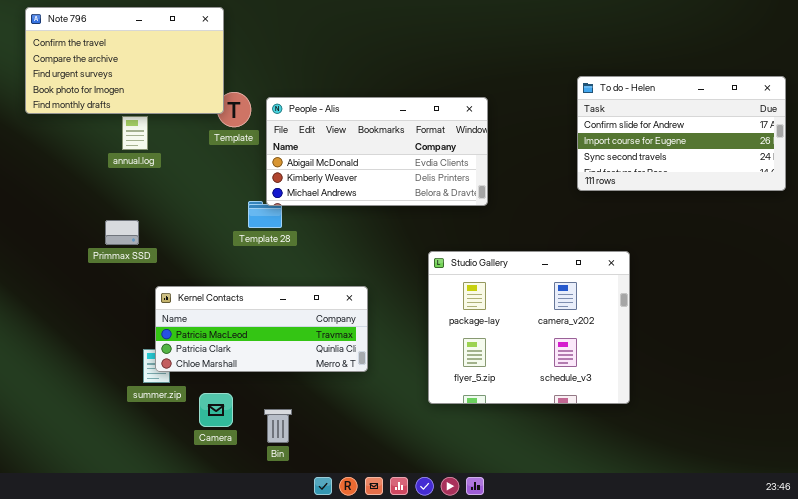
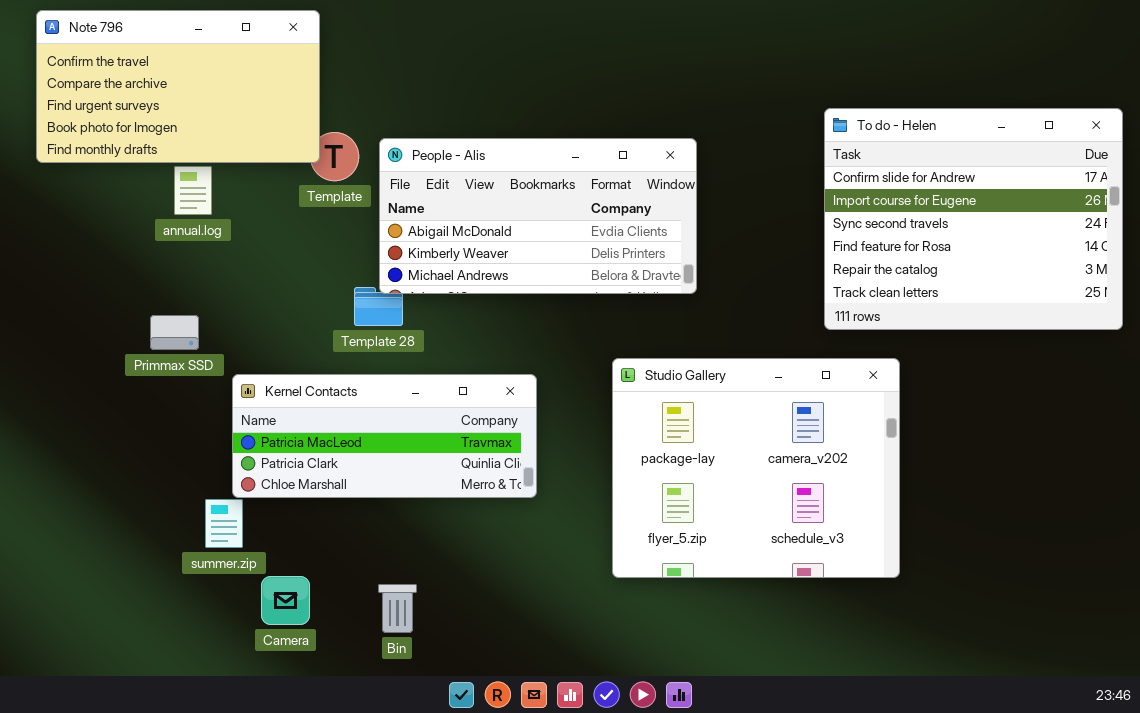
To do - Helen: [577,76,786,191] -> [824,108,1123,330], resized
Kernel Contacts: [155,286,368,372] -> [232,374,537,498], moved
Camera: [199,393,233,427] -> [261,576,310,625], moved

